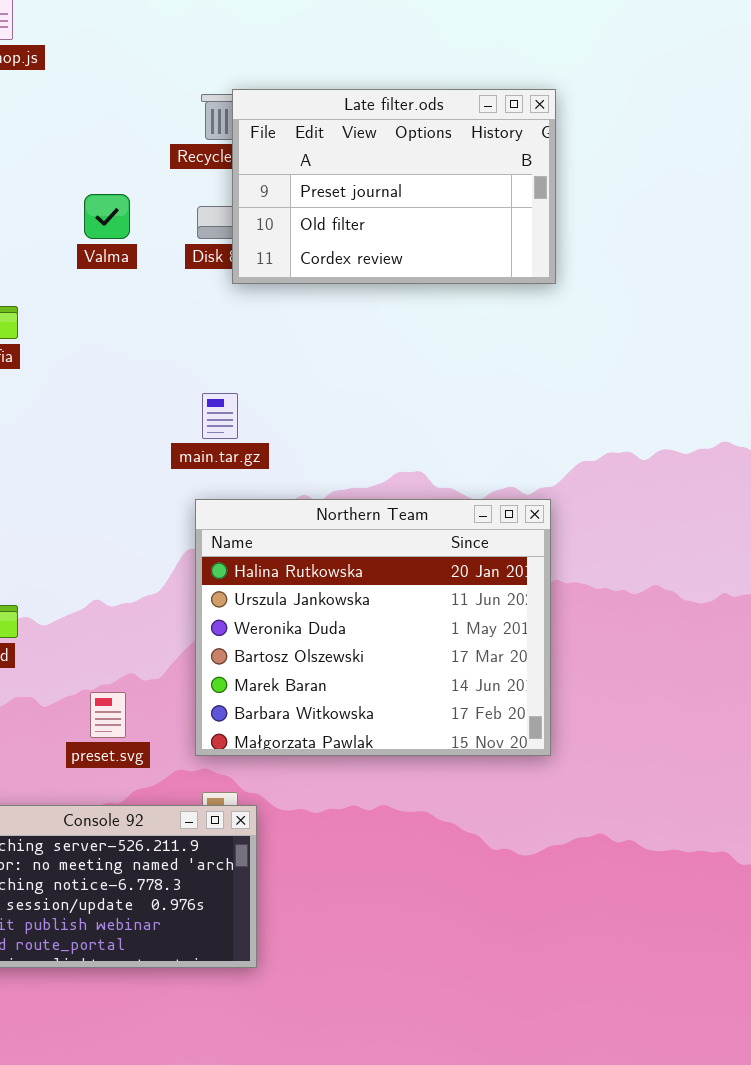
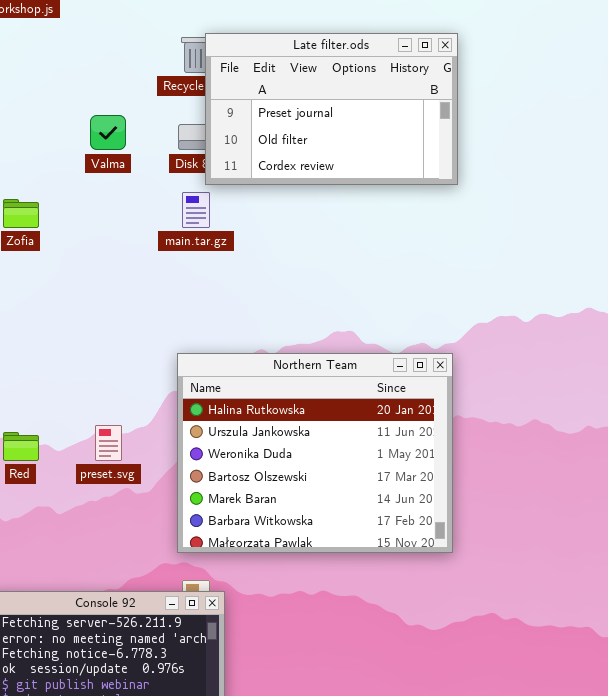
main.tar.gz: [202,393,238,439] -> [182,192,210,228], moved
preset.svg: [90,692,126,738] -> [95,425,122,461], moved

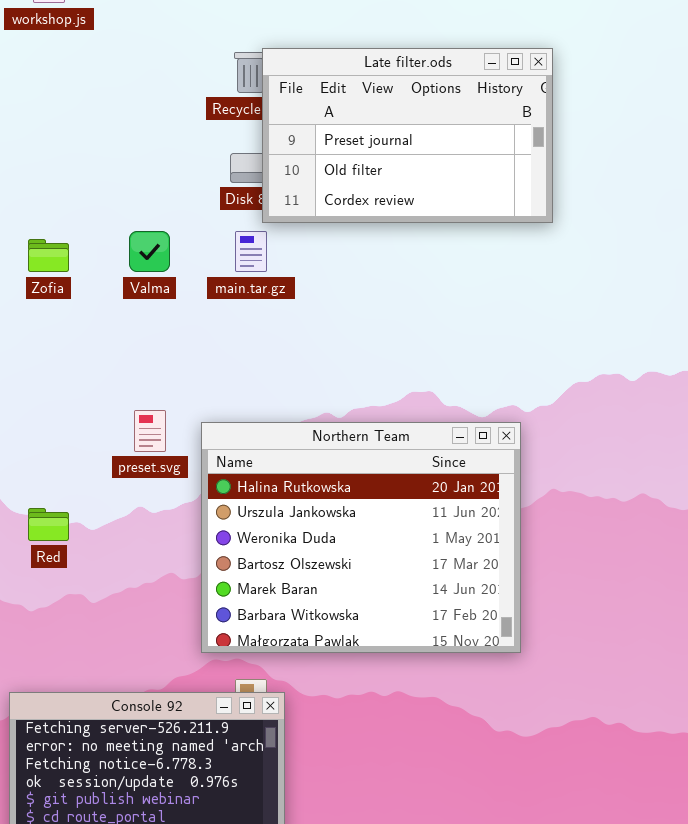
Valma: [90,115,126,150] -> [129,231,170,272], moved
Northern Team: [177,353,453,553] -> [201,422,521,653], moved
preset.svg: [95,425,122,461] -> [134,410,166,452], moved

